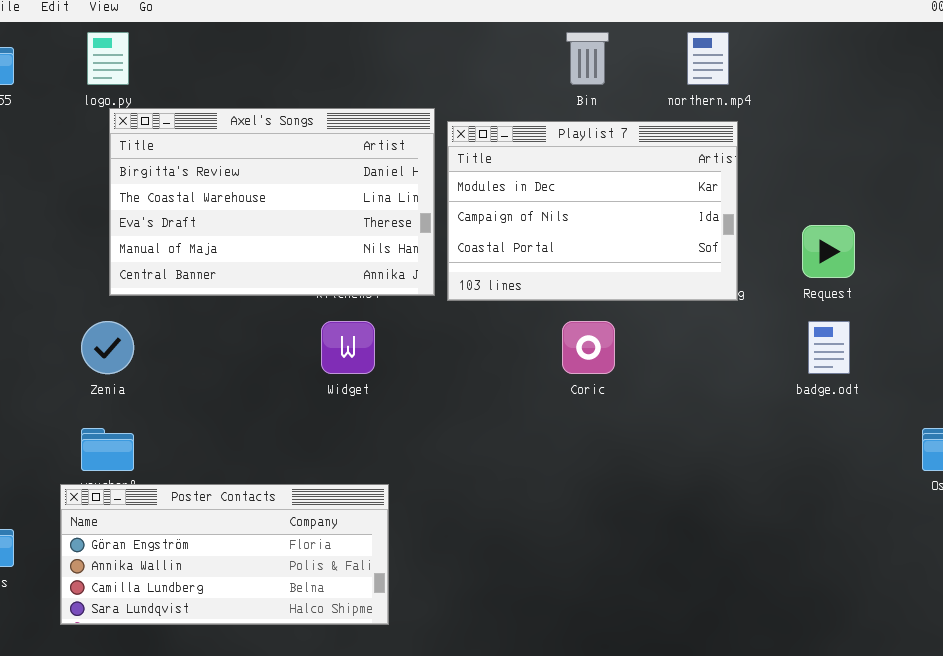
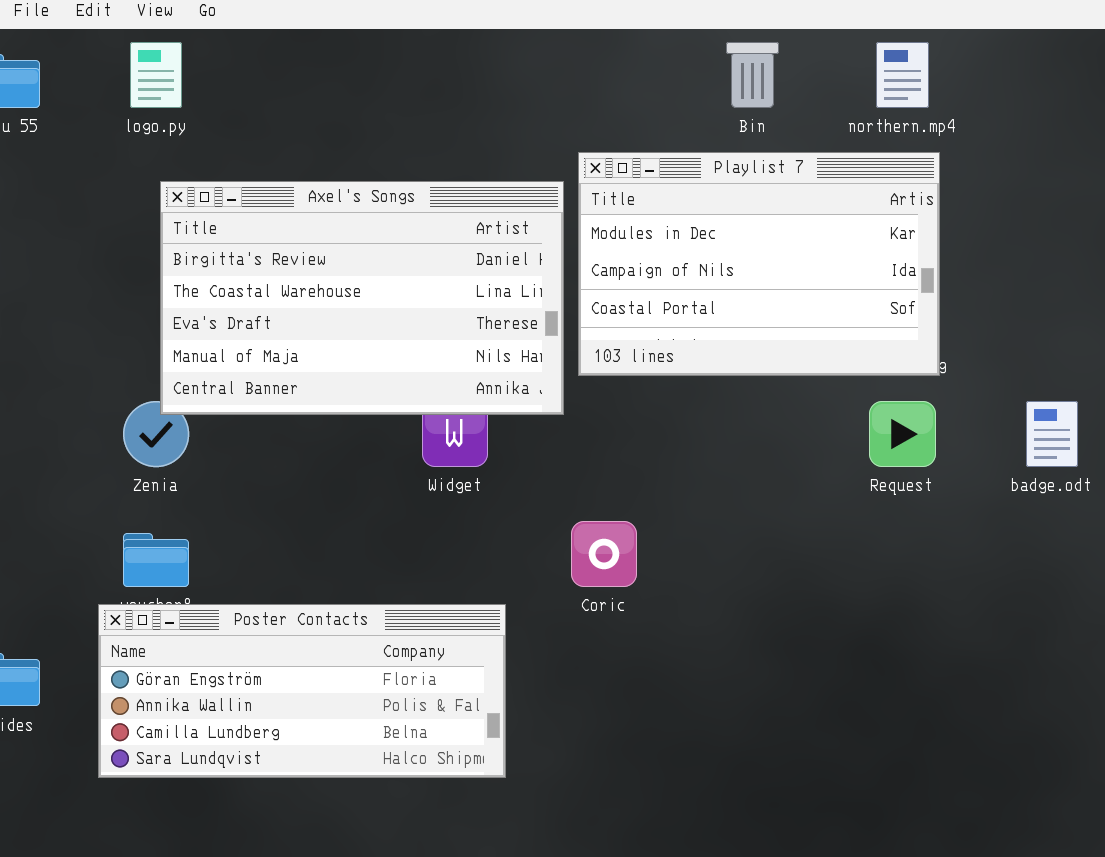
Axel's Songs: [109,108,435,296] -> [160,181,564,415], moved
Request: [802,225,855,278] -> [869,401,936,467], moved
Coric: [562,321,615,374] -> [571,521,637,587], moved

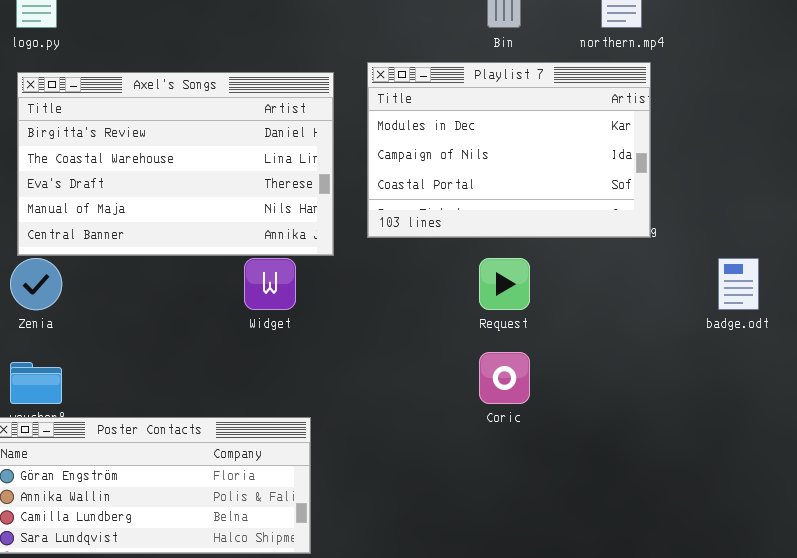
Axel's Songs: [160,181,564,415] -> [17,72,334,256], moved
Request: [869,401,936,467] -> [479,258,530,310], moved
Coric: [571,521,637,587] -> [479,352,530,404], moved

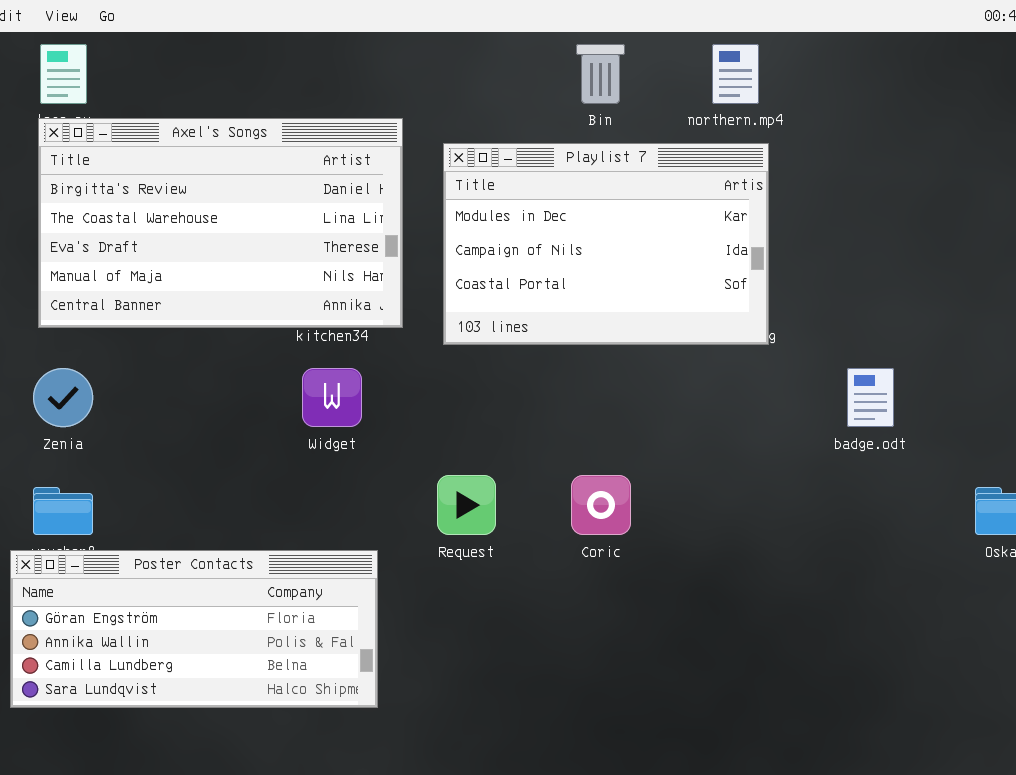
Axel's Songs: [17,72,334,256] -> [38,118,403,328], moved
Request: [479,258,530,310] -> [437,475,496,535], moved

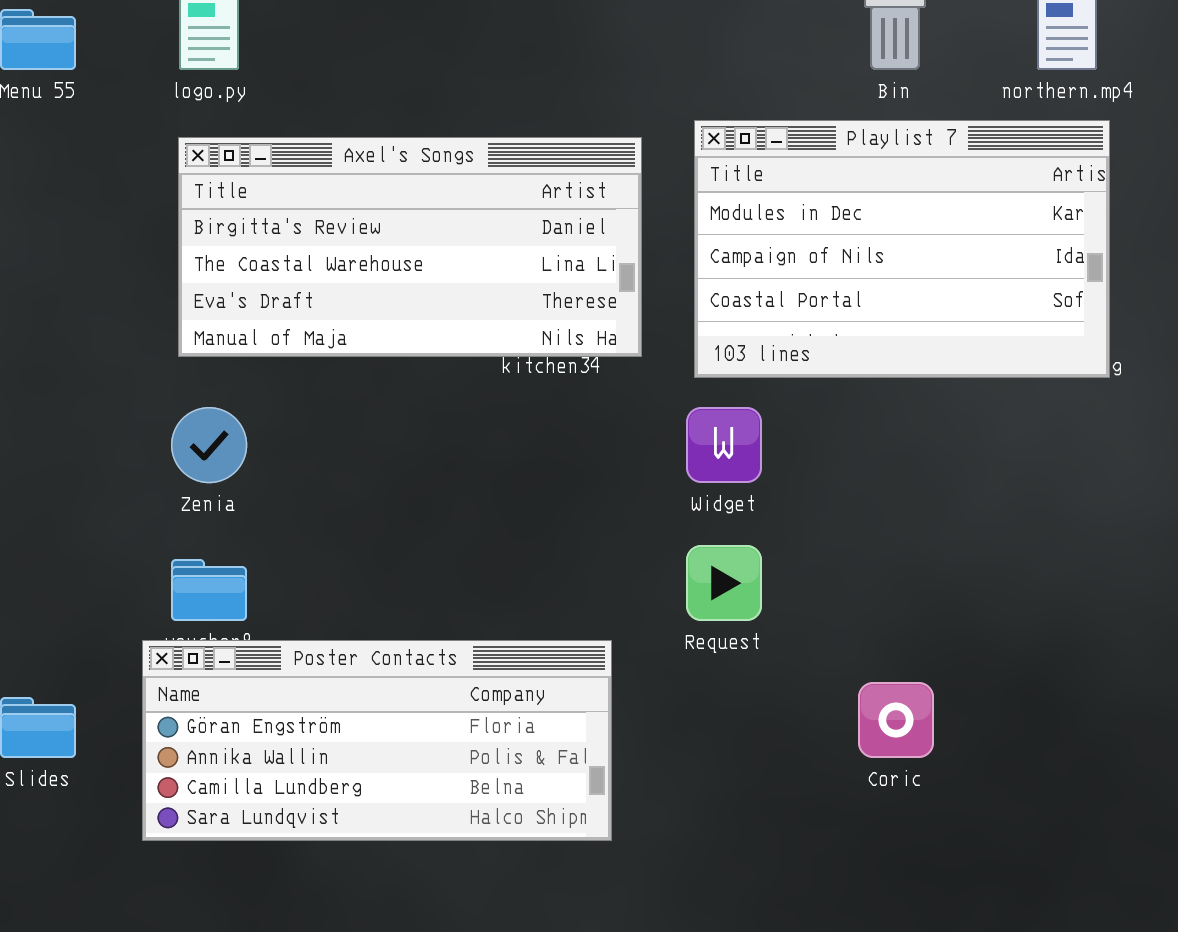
Axel's Songs: [38,118,403,328] -> [178,137,642,357], resized
Widget: [302,368,362,427] -> [686,407,762,483], moved
Coric: [571,475,631,535] -> [858,682,934,758], moved

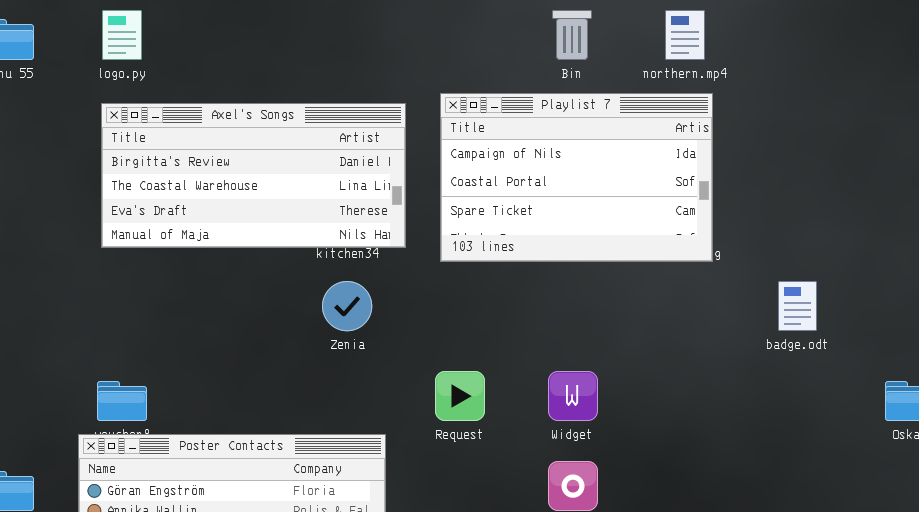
Playlist 7: [694,120,1110,378] -> [440,93,713,262], scrolled down 1 row
Zenia: [171,407,247,483] -> [322,281,372,331], moved
Widget: [686,407,762,483] -> [548,371,598,421], moved

